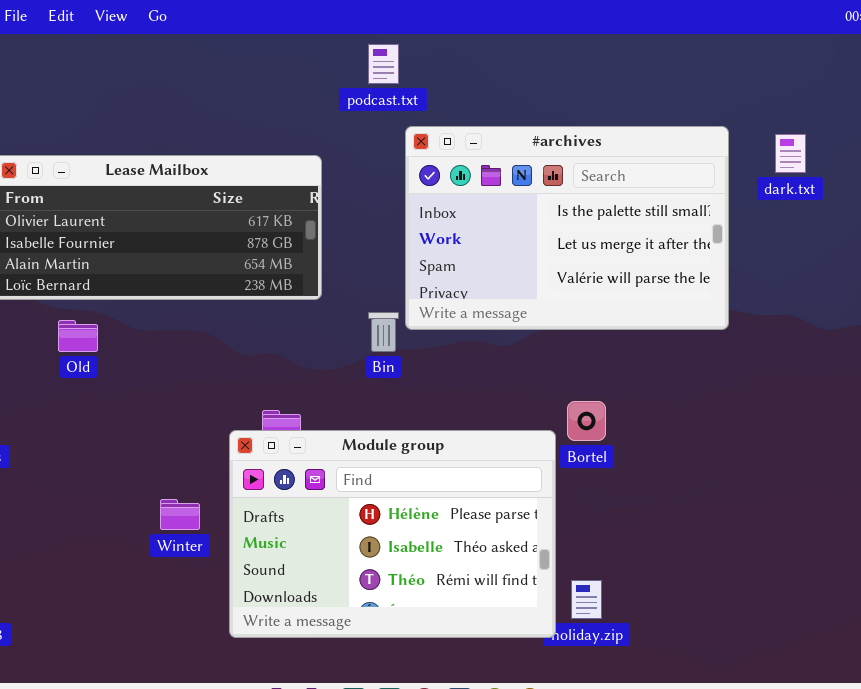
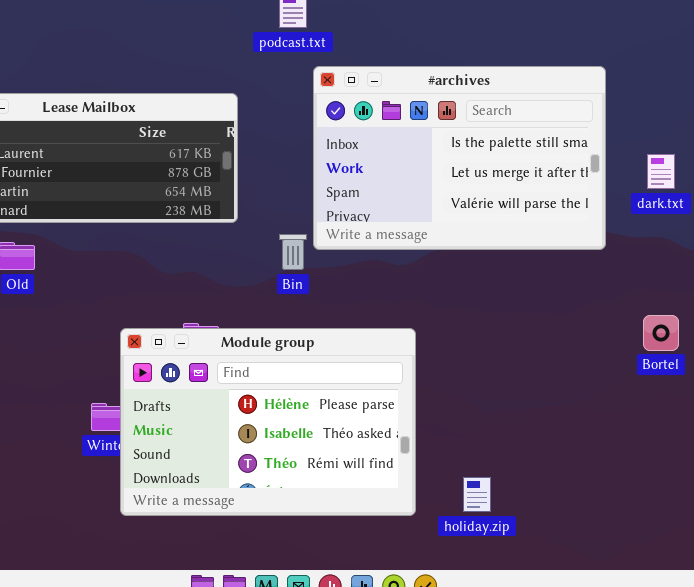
dark.txt: [775,134,806,173] -> [647,154,675,189], moved
Bortel: [567,401,606,441] -> [643,315,679,351], moved
Module group: [229,430,556,638] -> [120,328,416,516], moved

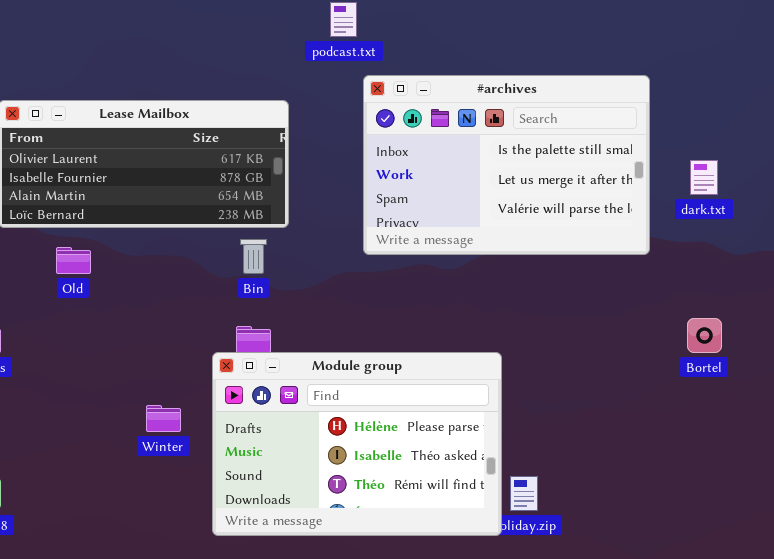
Bin: [279,234,307,270] -> [240,239,267,274], moved
Module group: [120,328,416,516] -> [212,352,502,536], moved

